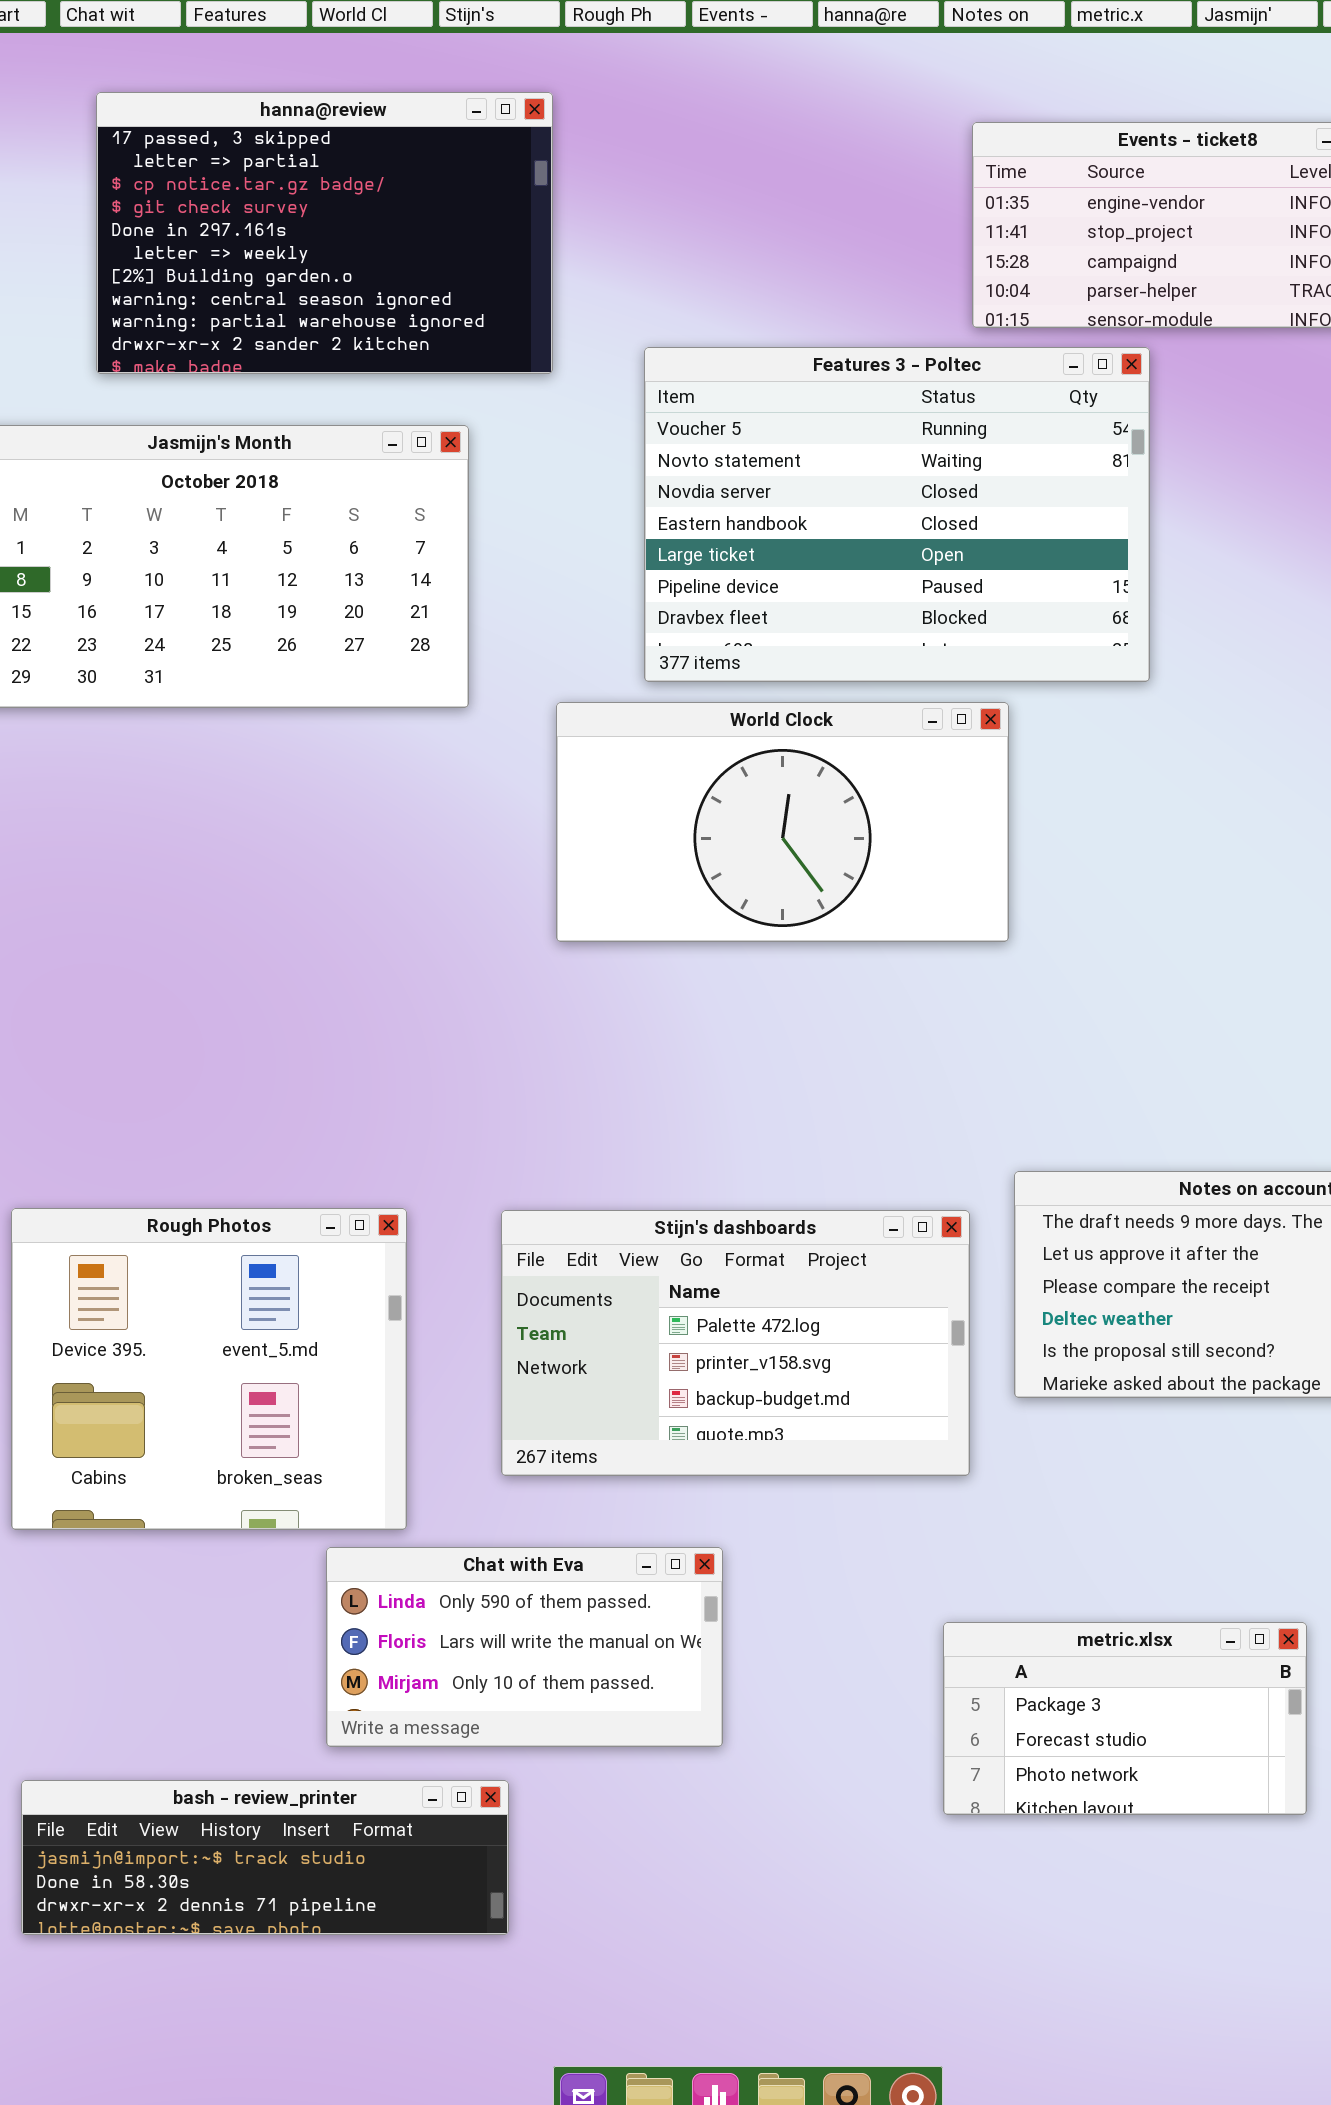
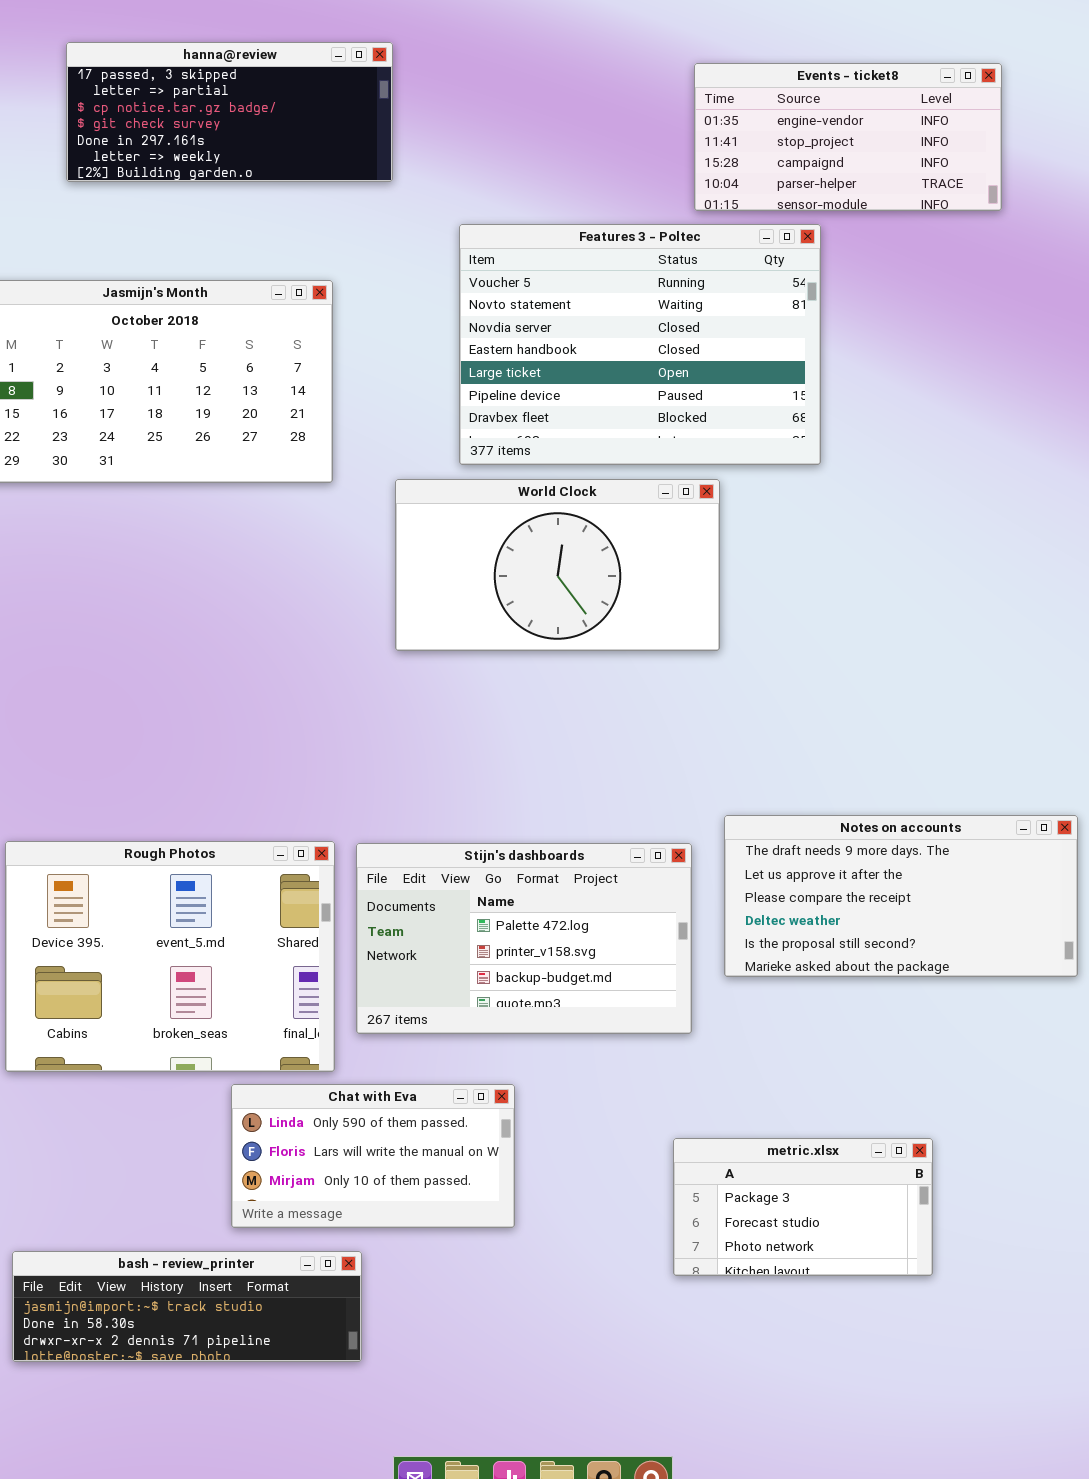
hanna@review: [96,92,553,374] -> [66,42,393,182], resized
Rough Photos: [11,1208,407,1530] -> [5,841,335,1072], resized

